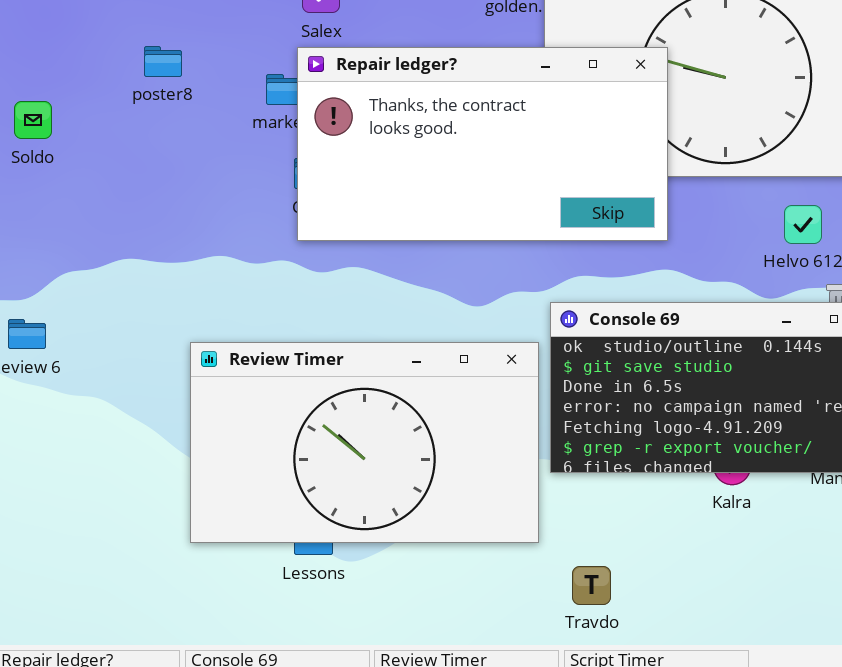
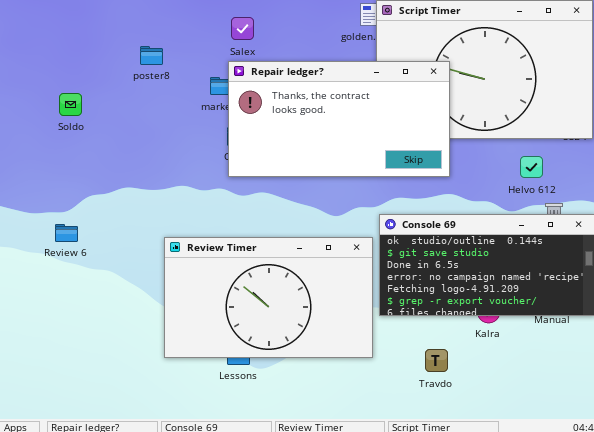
poster8: [144,46,182,77] -> [140,46,163,65], moved
Travdo: [572,566,611,605] -> [425,349,448,372], moved

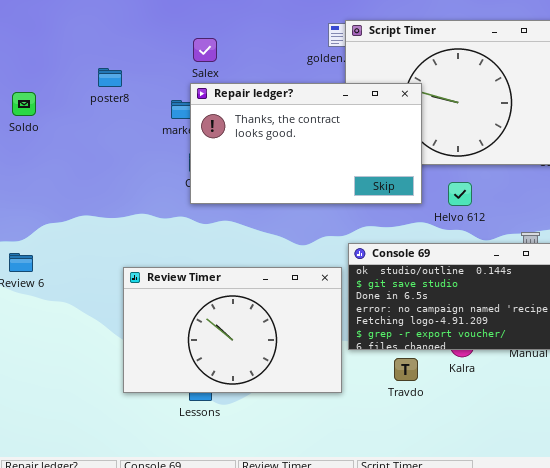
Soldo: [59,93,82,116] -> [12,92,36,116], moved
Helvo 612: [520,156,543,178] -> [448,182,472,206], moved
Travdo: [425,349,448,372] -> [394,358,418,381], moved

